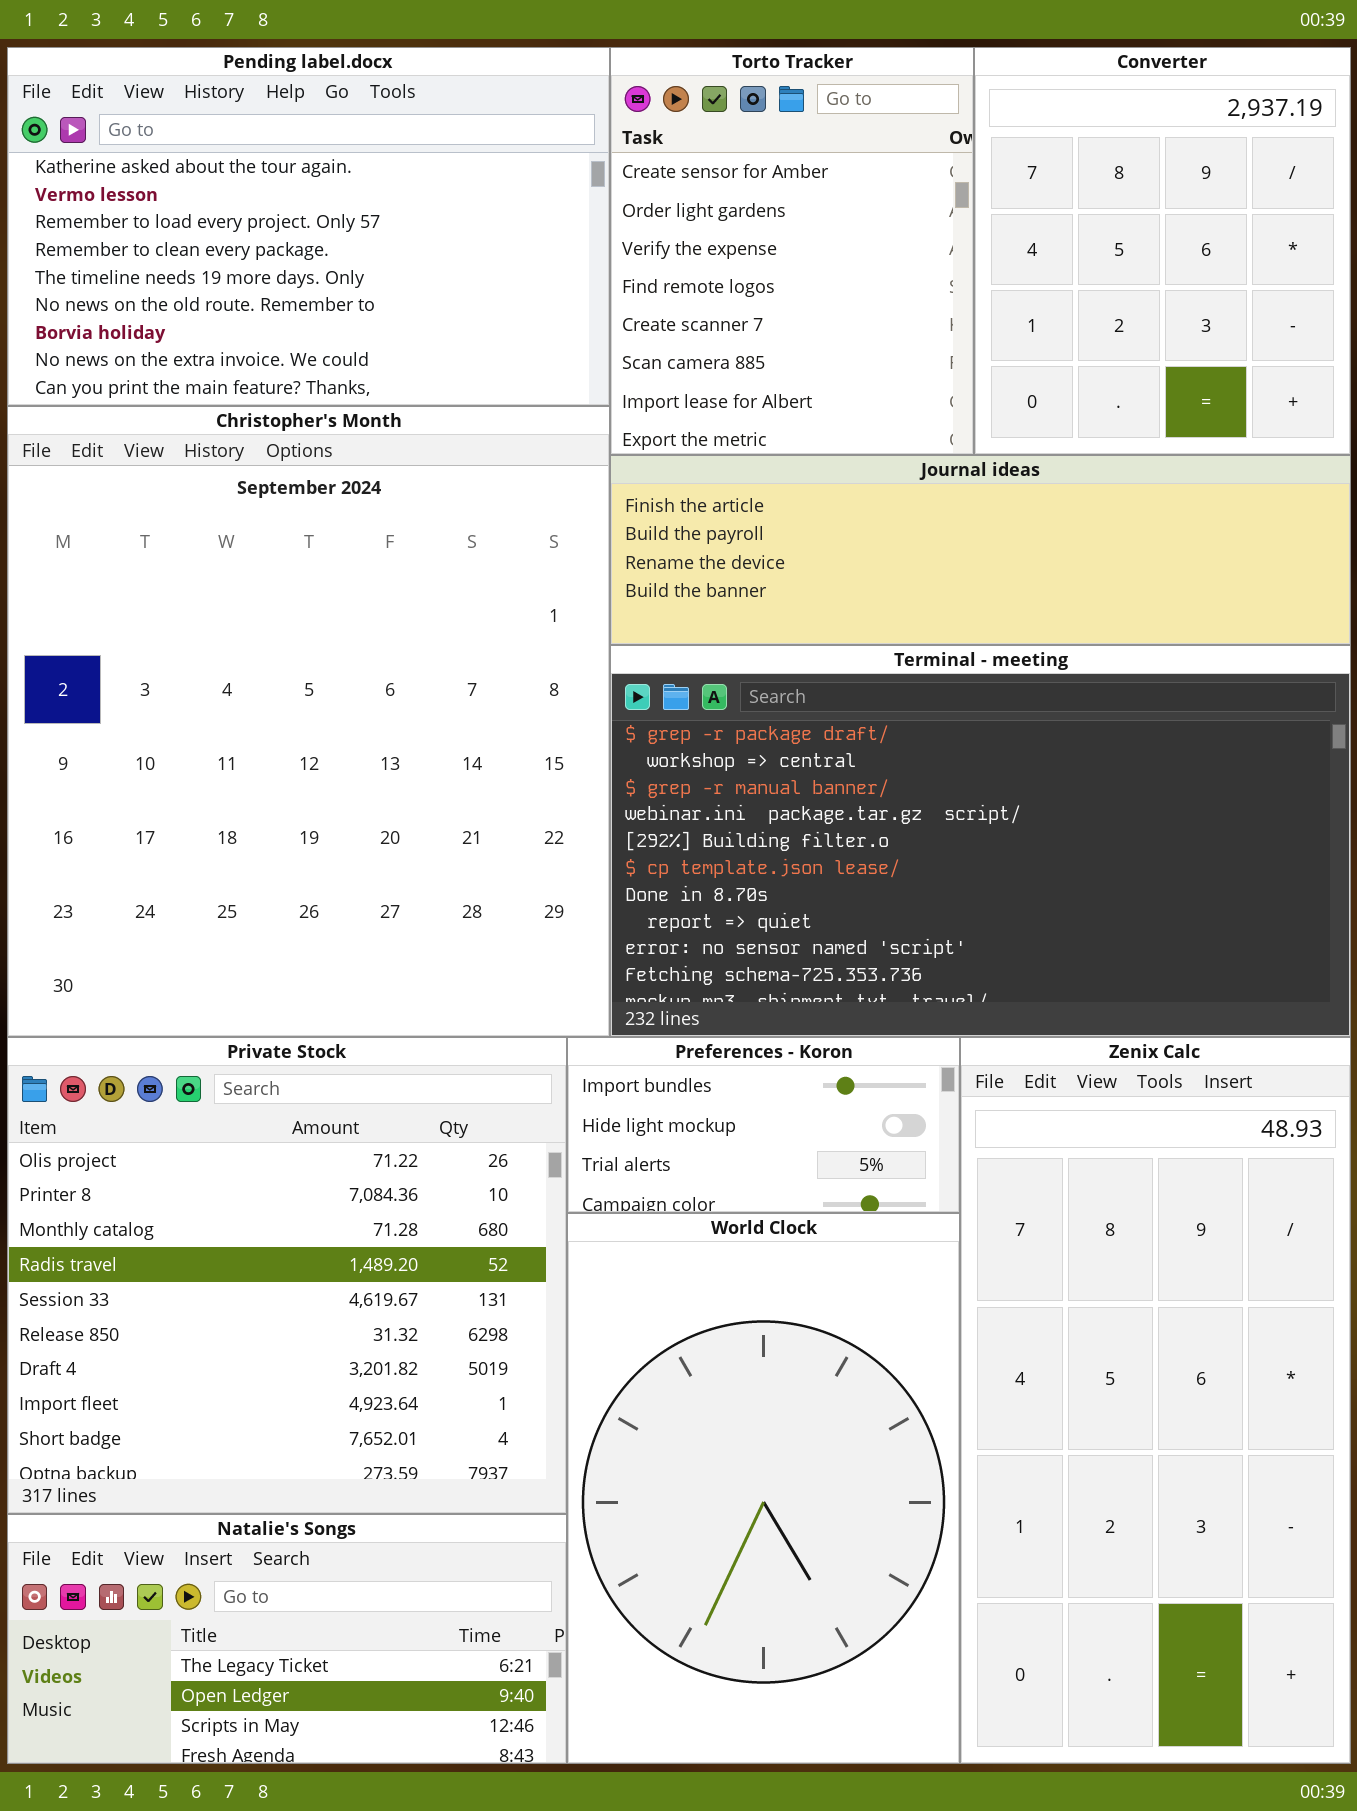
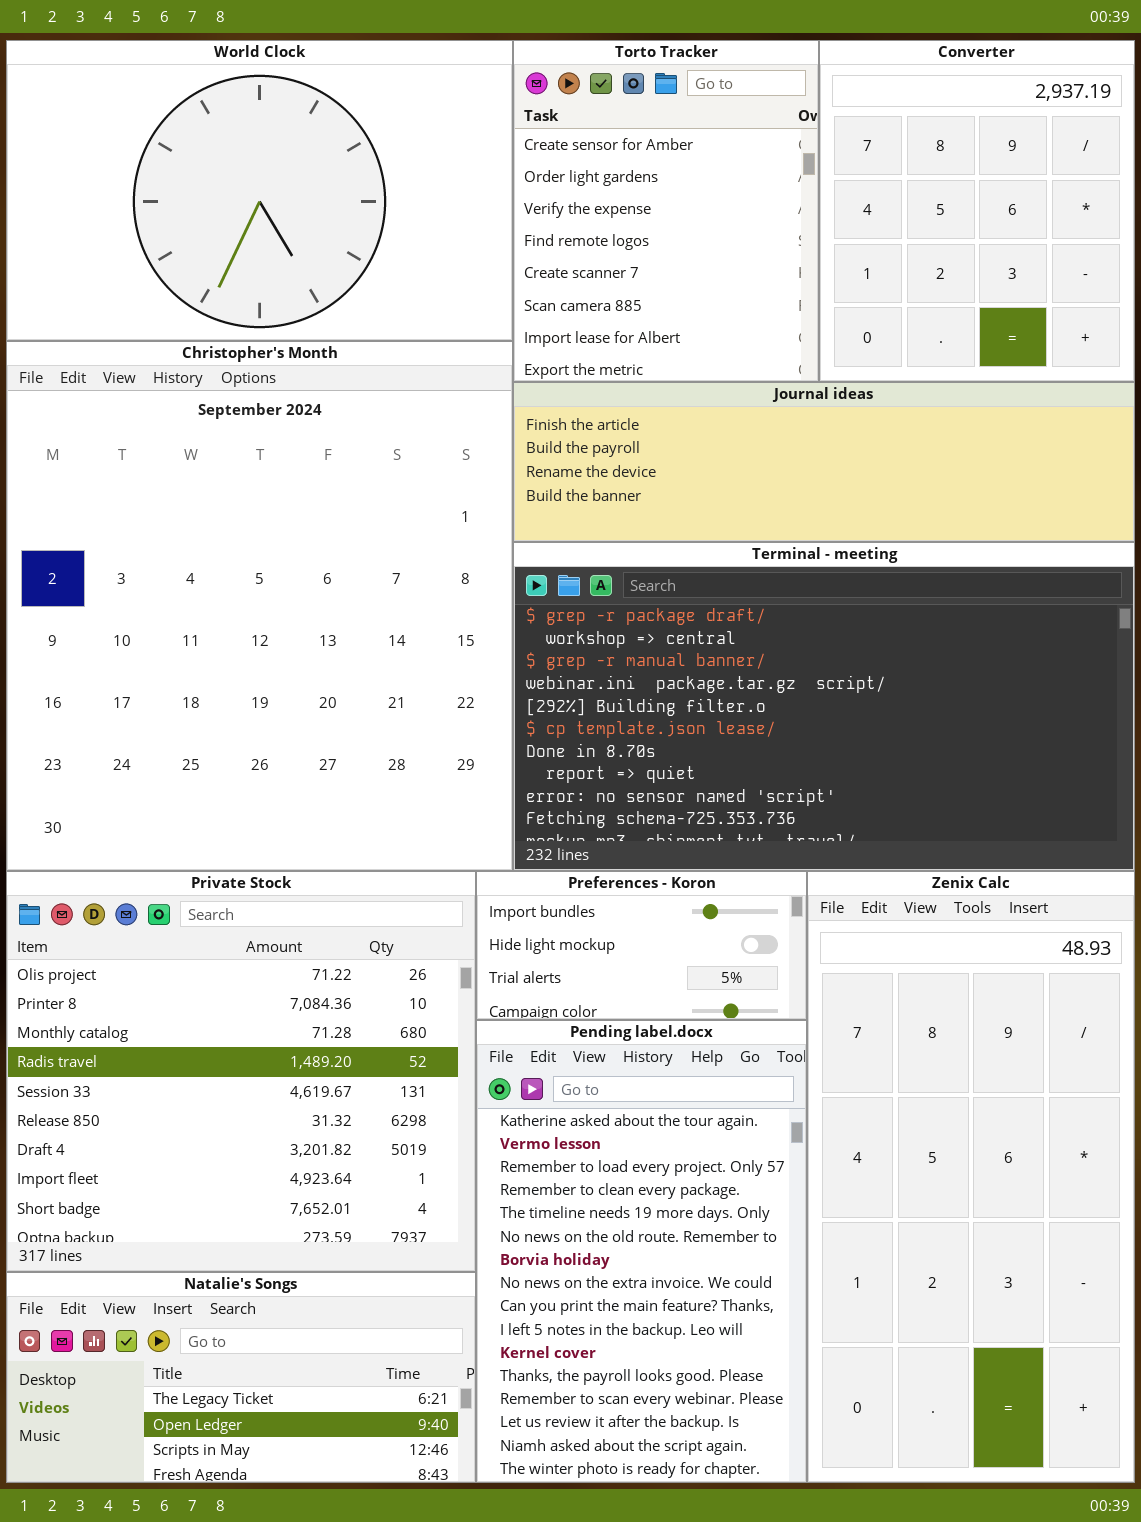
Pending label.docx: [7,47,610,406] -> [476,1020,807,1483], moved, resized
World Clock: [567,1213,960,1764] -> [6,40,513,341], moved, resized

